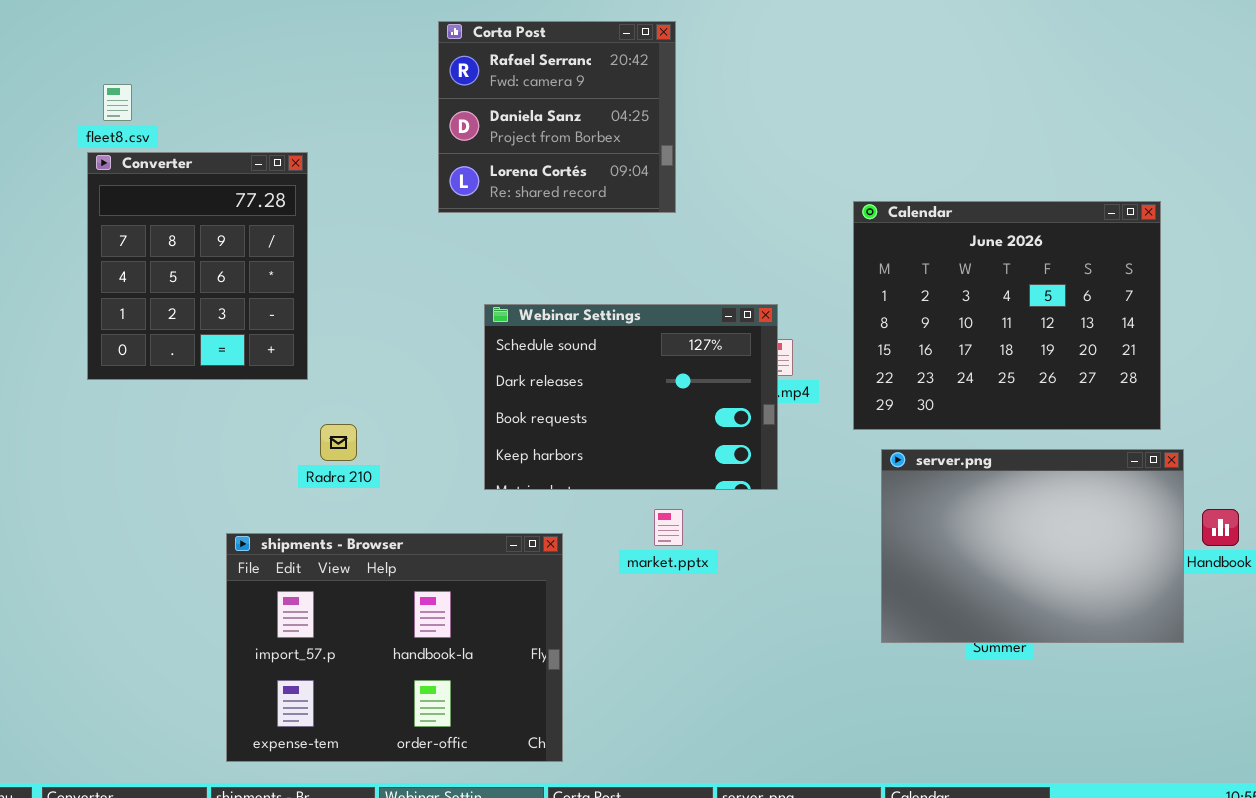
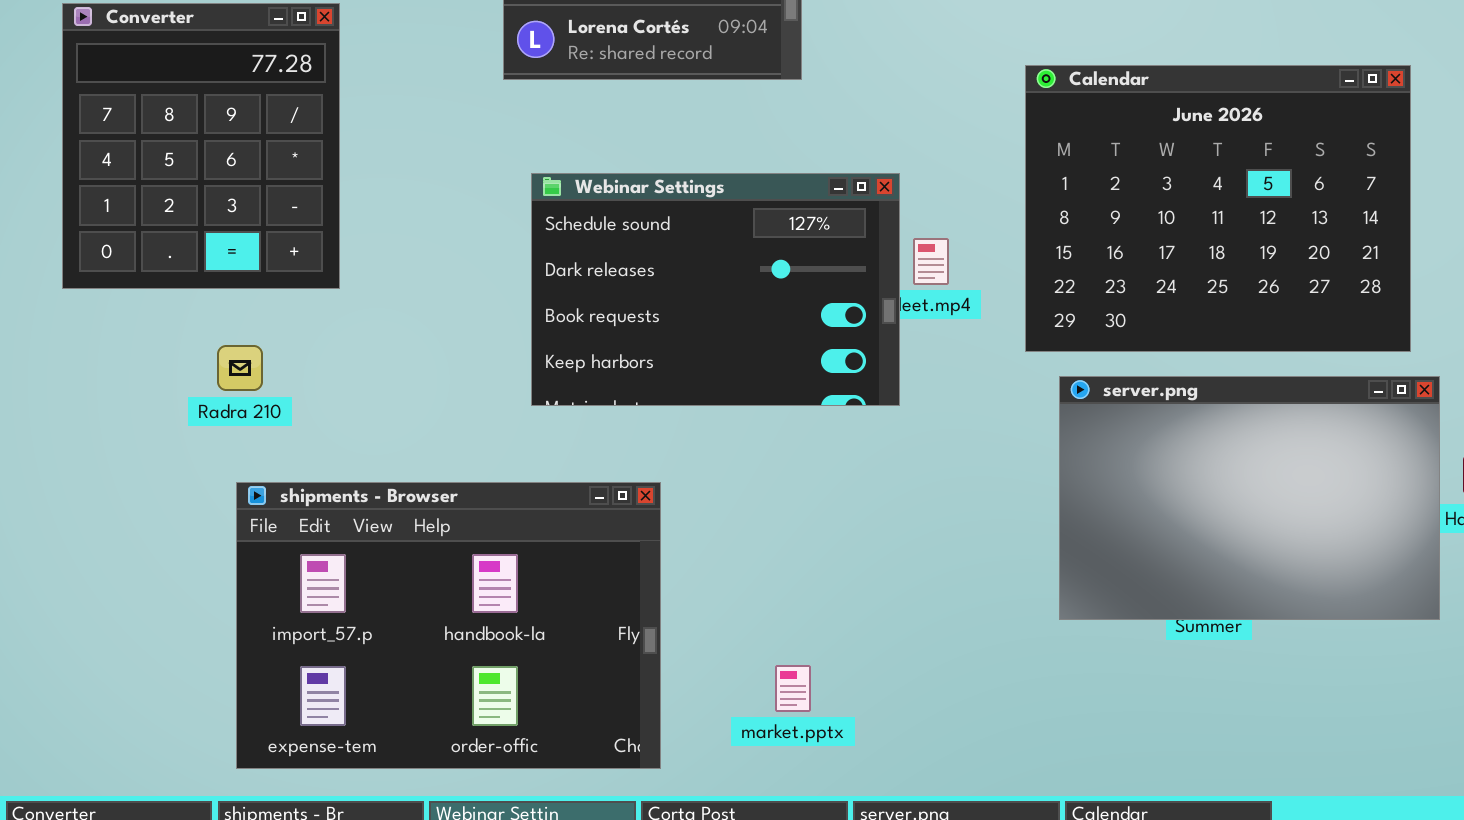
Webinar Settings: [484,304,778,490] -> [531,173,900,406], moved
Radra 210: [320,424,357,461] -> [217,345,263,391], moved
market.pptx: [654,509,683,546] -> [775,665,811,712], moved

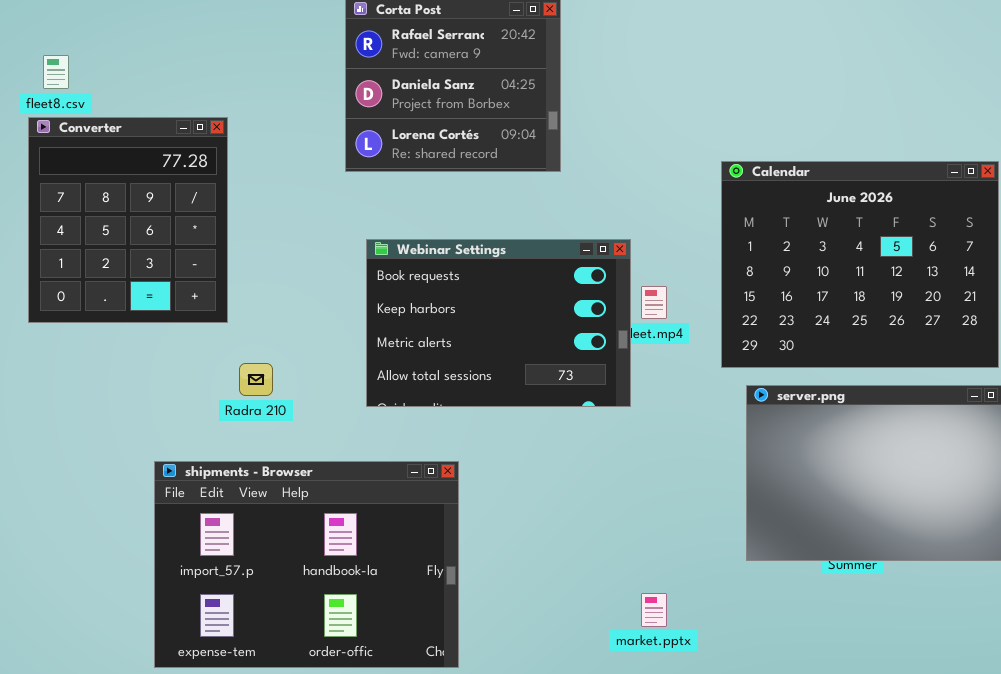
Webinar Settings: [531,173,900,406] -> [366,239,631,407], scrolled down 2 rows
Radra 210: [217,345,263,391] -> [239,363,273,396], moved
market.pptx: [775,665,811,712] -> [641,593,667,627], moved

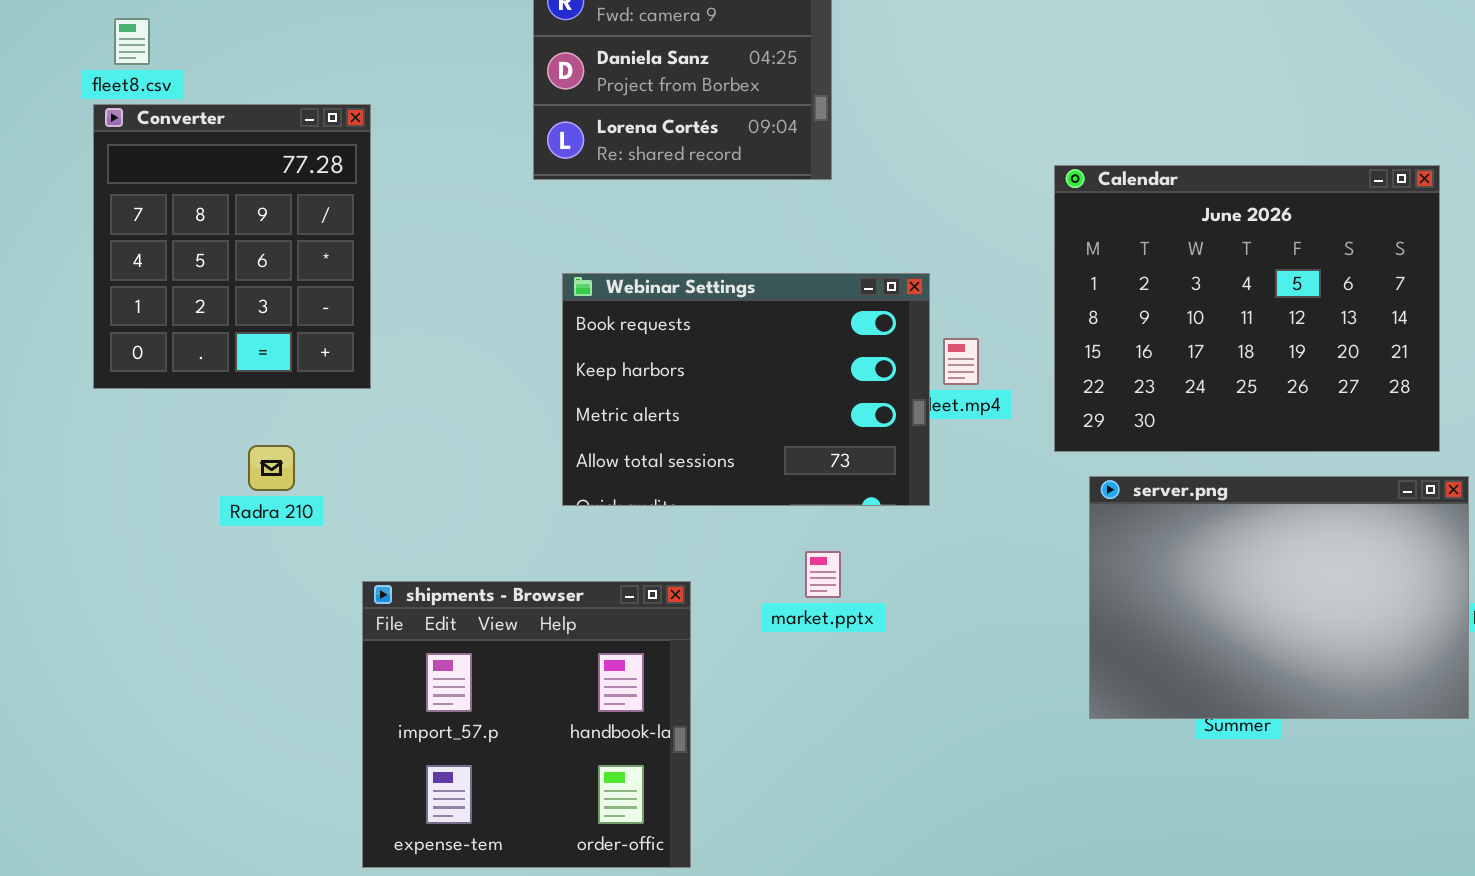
Radra 210: [239,363,273,396] -> [248,445,295,491], moved
shipments - Browser: [154,461,459,668] -> [362,581,691,868], resized
market.pptx: [641,593,667,627] -> [805,551,841,598], moved

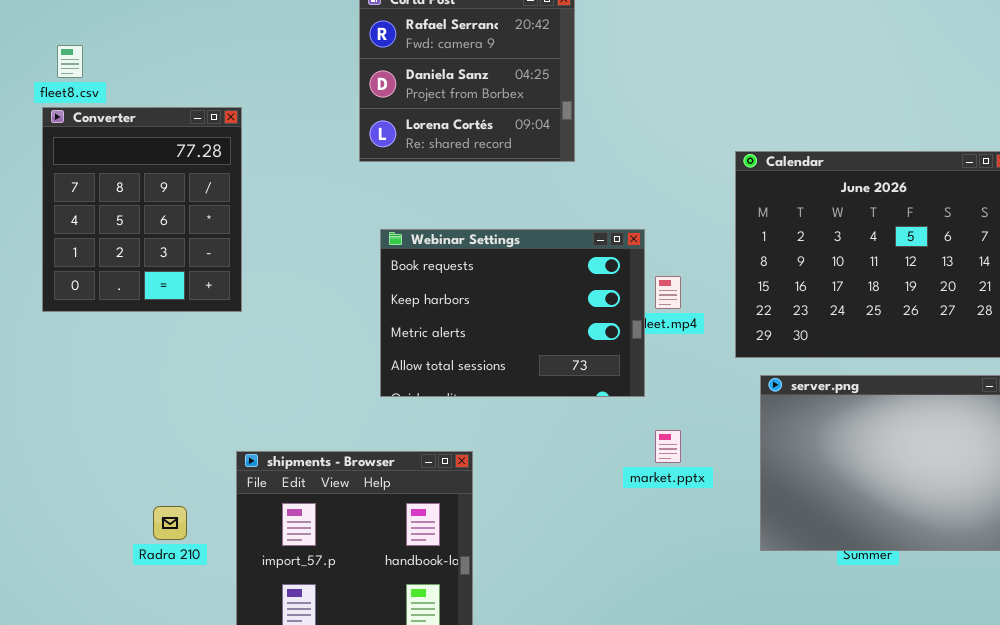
Radra 210: [248,445,295,491] -> [153,506,187,540], moved
market.pptx: [805,551,841,598] -> [655,430,681,463], moved

